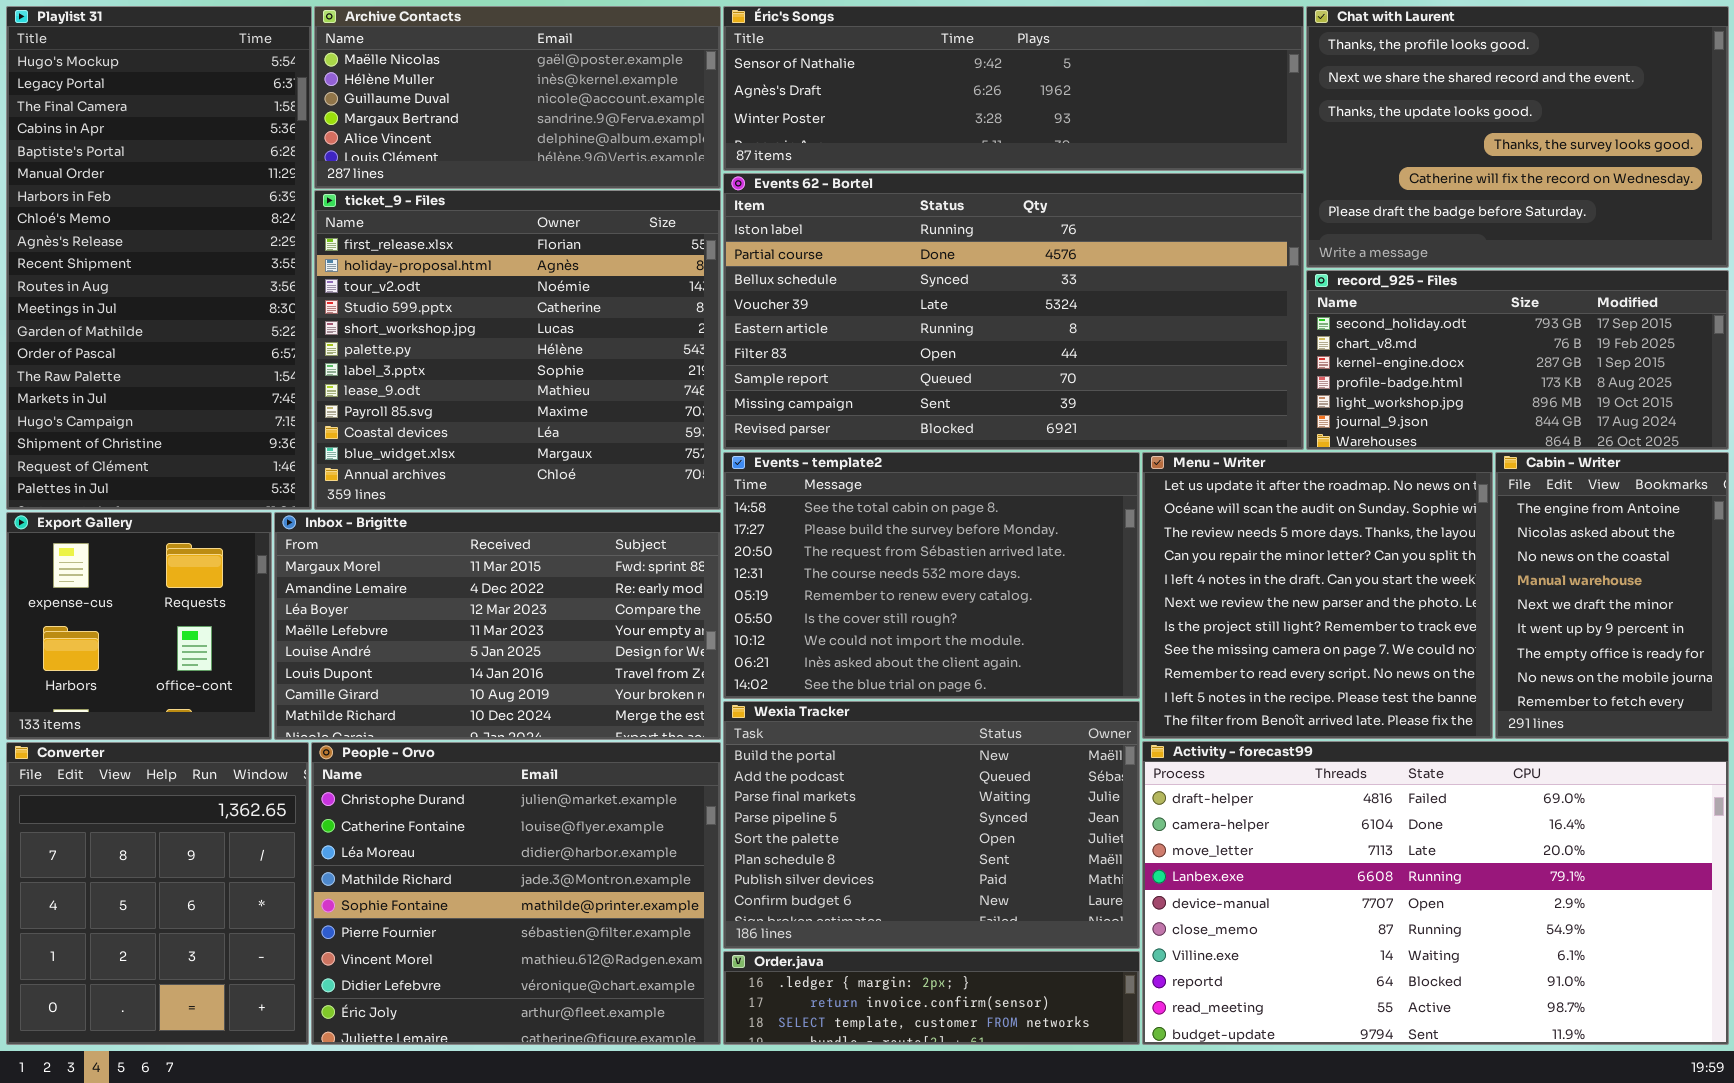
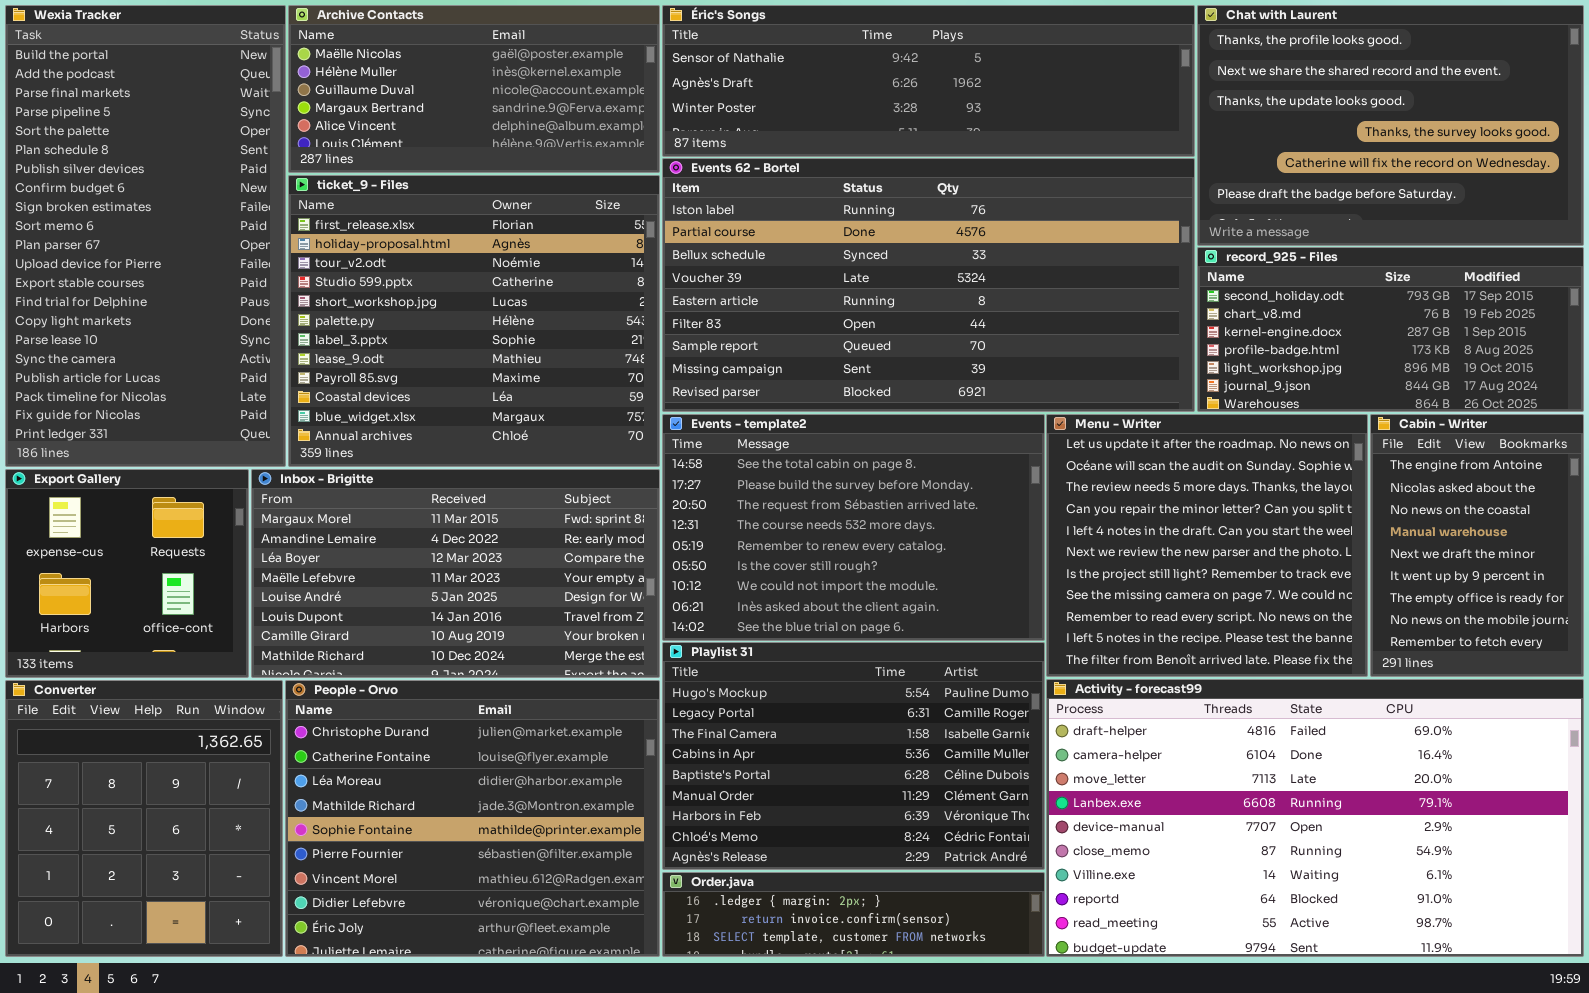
Playlist 31: [6,6,312,510] -> [662,642,1045,870], moved, resized
Wexia Tracker: [723,701,1140,949] -> [5,5,286,467], moved, resized

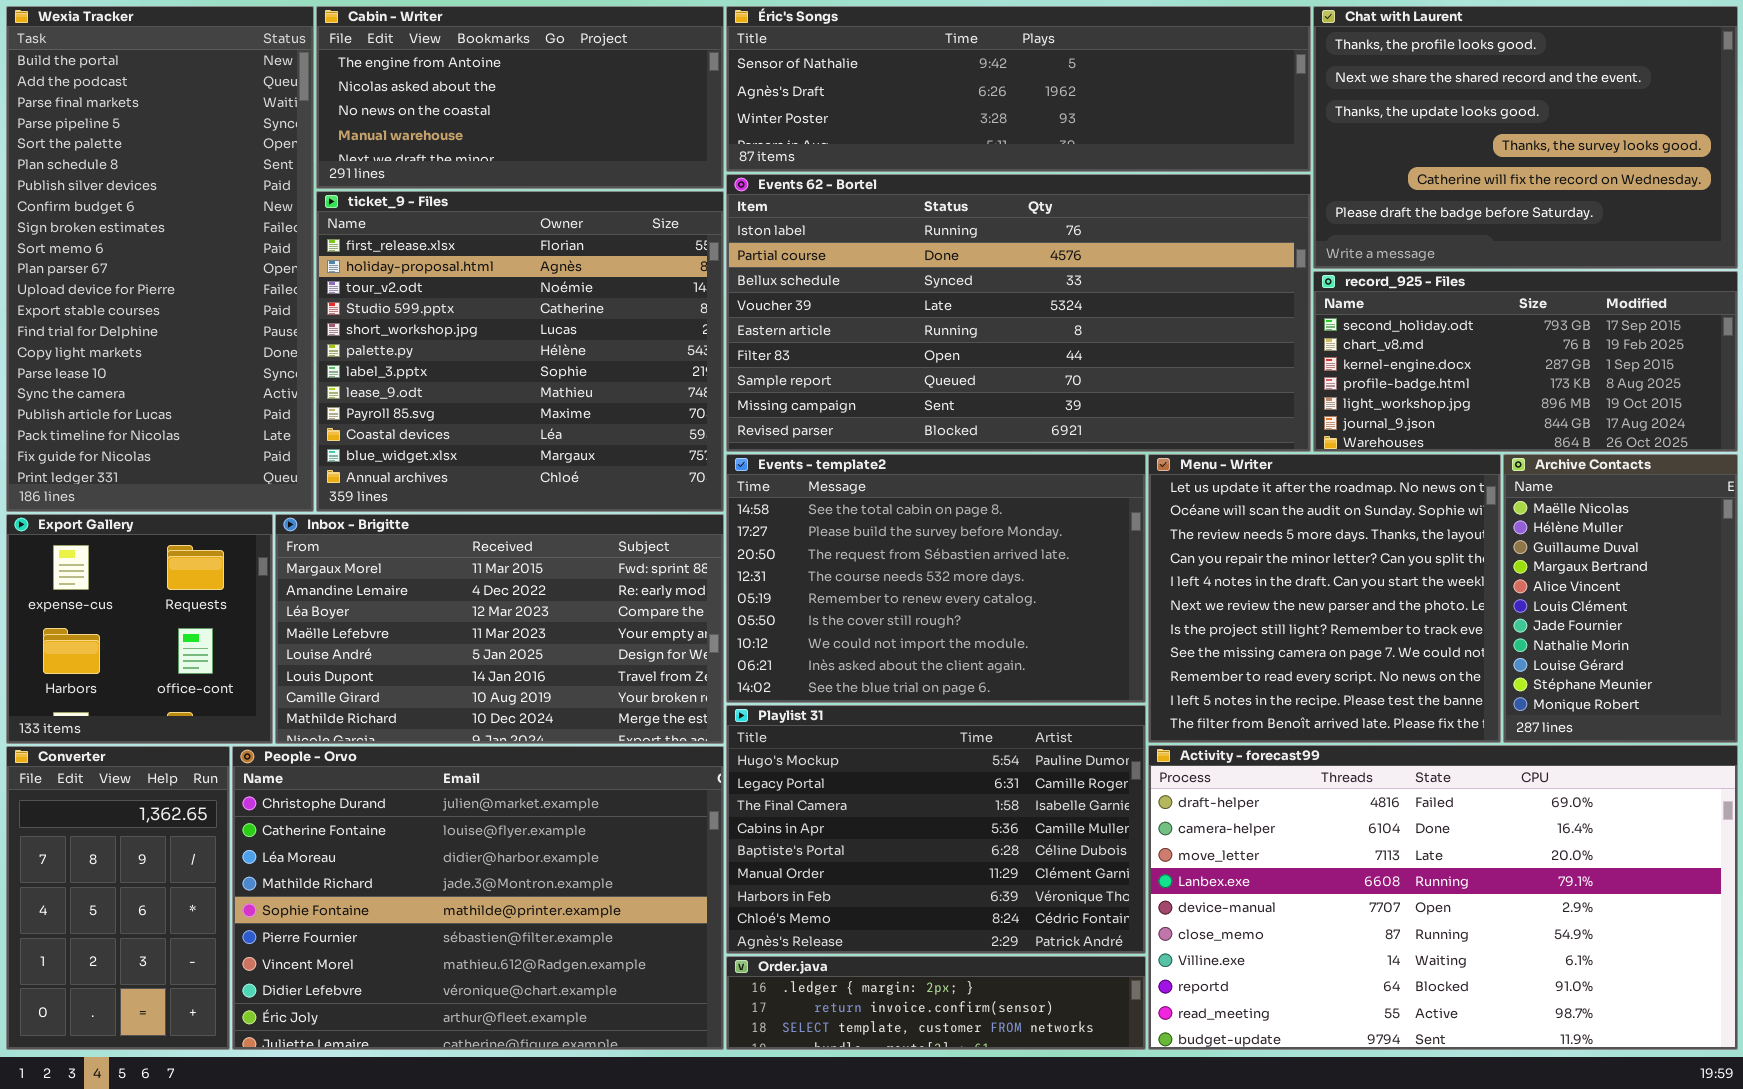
Archive Contacts: [288,5,660,173] -> [1503,454,1738,743], moved, resized
Cabin - Writer: [1370,414,1584,677] -> [316,6,724,189], moved, resized
Converter: [5,680,283,957] -> [6,746,230,1050], resized
People - Orvo: [285,680,660,957] -> [232,746,724,1050], resized

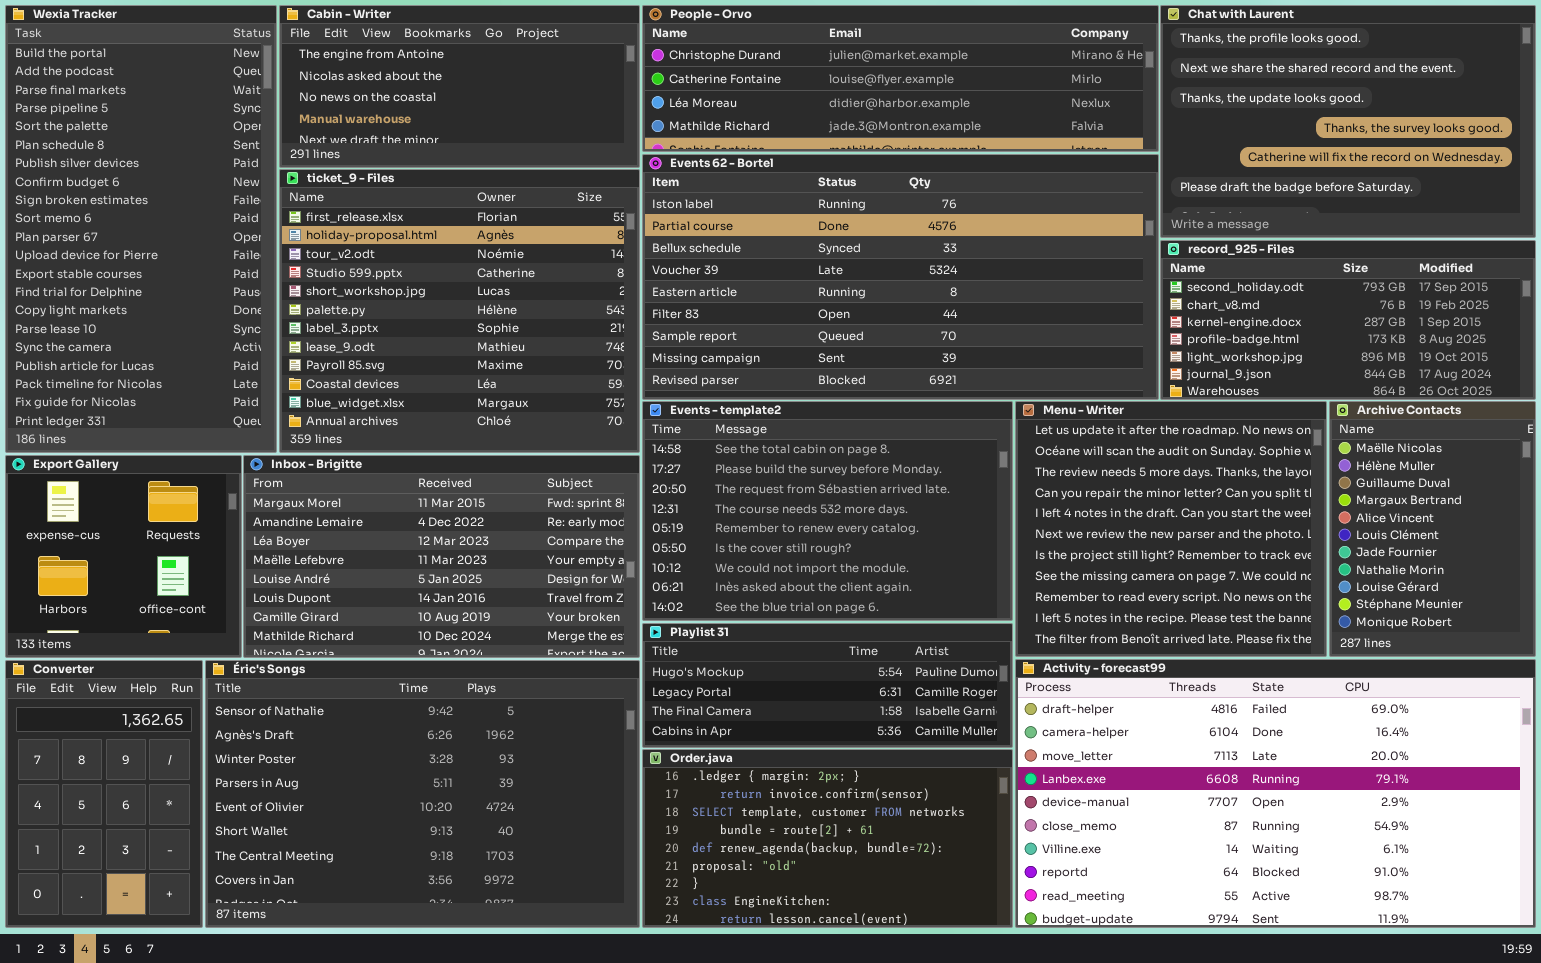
Éric's Songs: [726,6,1311,172] -> [205,660,640,928], moved, resized
Playlist 31: [726,705,1146,954] -> [642,623,1013,748], resized
People - Orvo: [232,746,724,1050] -> [642,5,1159,152], moved, resized
Order.java: [726,956,1146,1050] -> [642,749,1013,928], resized

